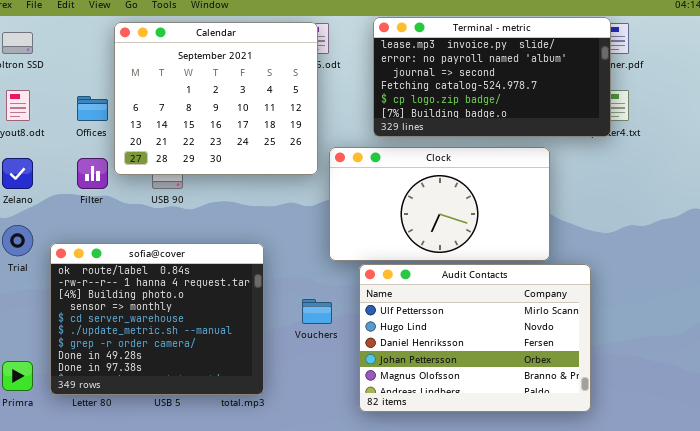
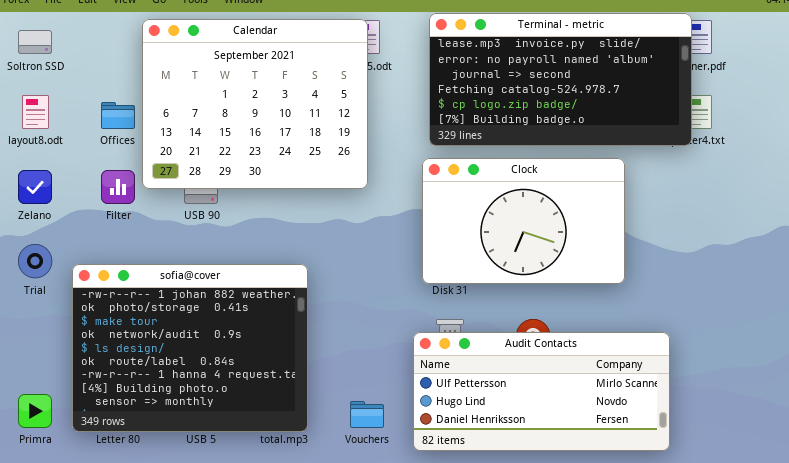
Clock: [329,147,550,261] -> [422,158,625,284], resized
sofia@cover: [50,243,264,395] -> [72,264,308,432], scrolled up 5 rows
Audit Contacts: [359,264,591,412] -> [413,332,670,451], resized
Vouchers: [302,299,332,324] -> [350,401,384,428], moved

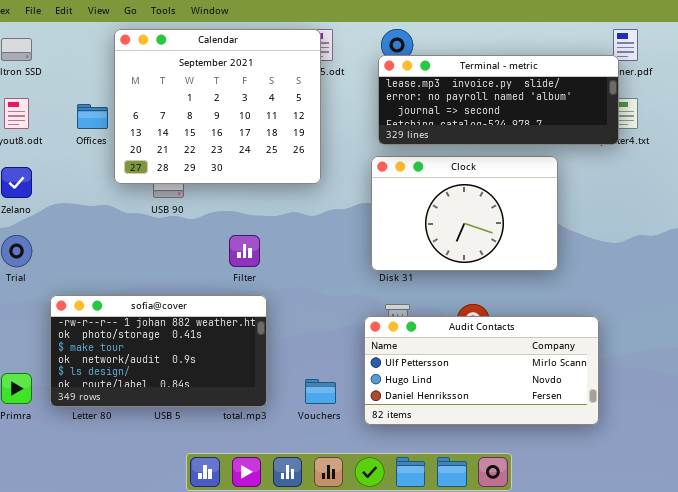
Terminal - metric: [429,13,692,146] -> [378,55,619,145], resized
Filter: [101,170,135,204] -> [229,235,260,267], moved
sofia@cover: [72,264,308,432] -> [50,295,267,407], resized

